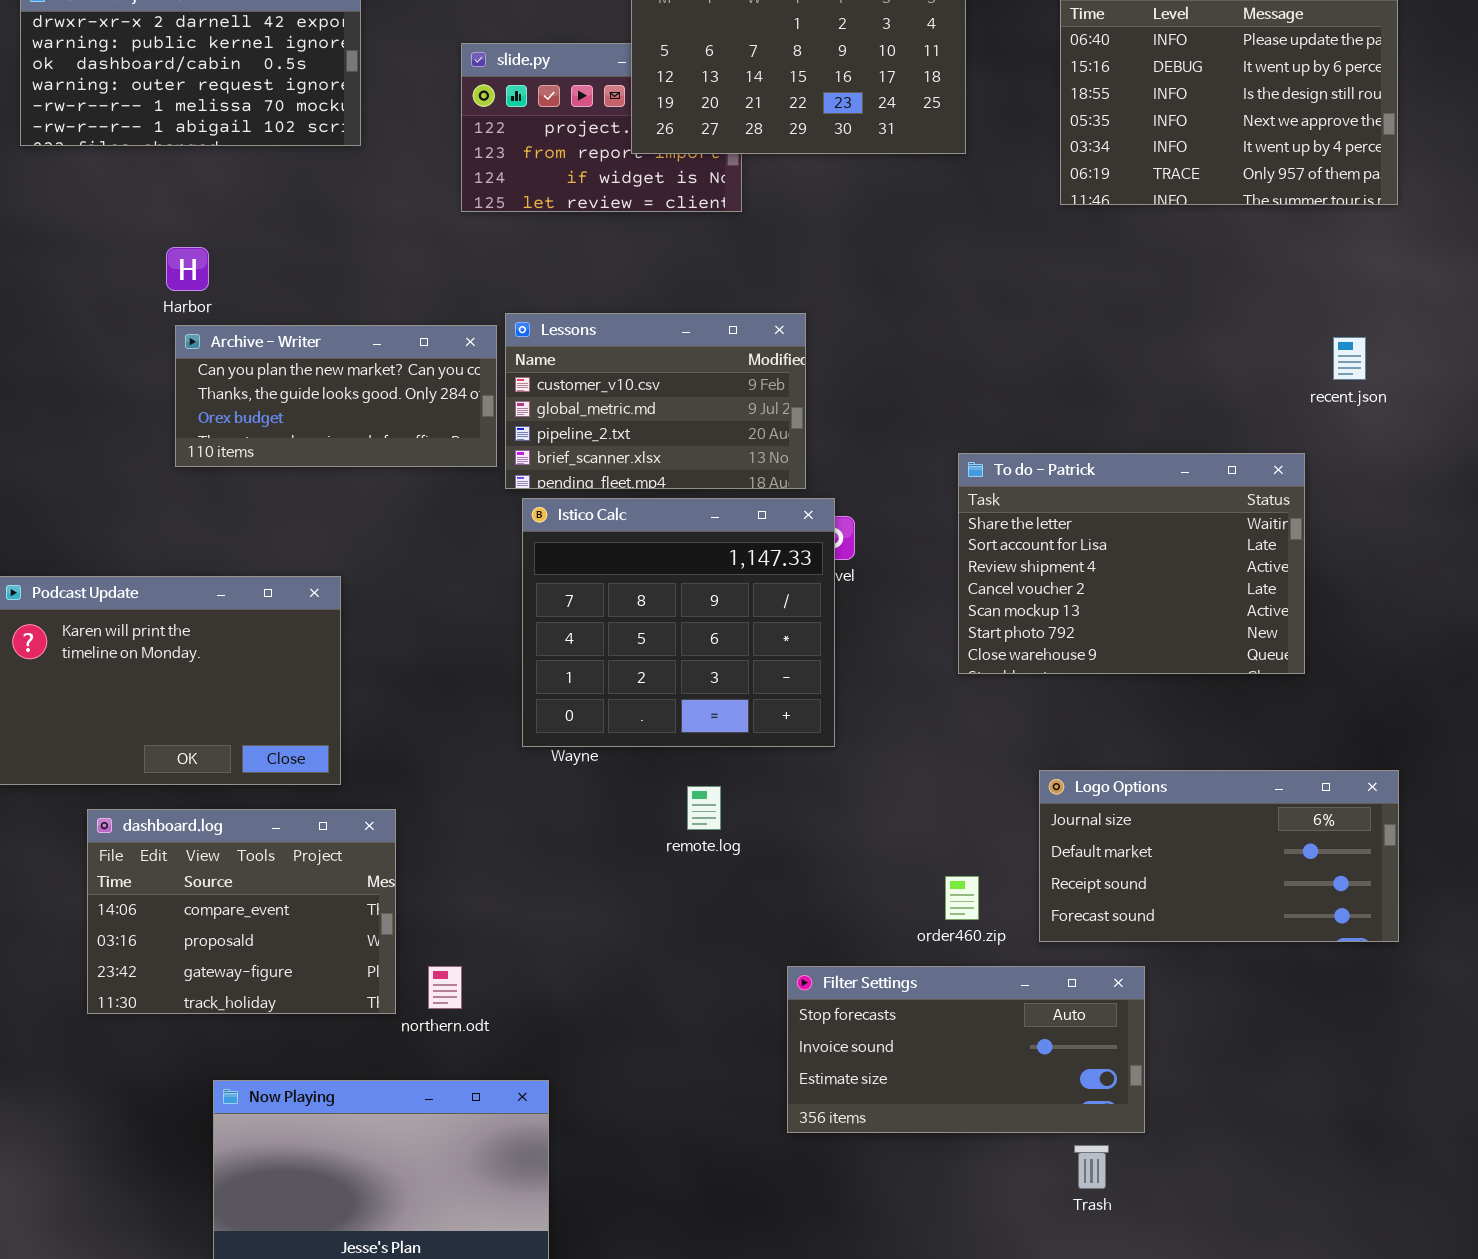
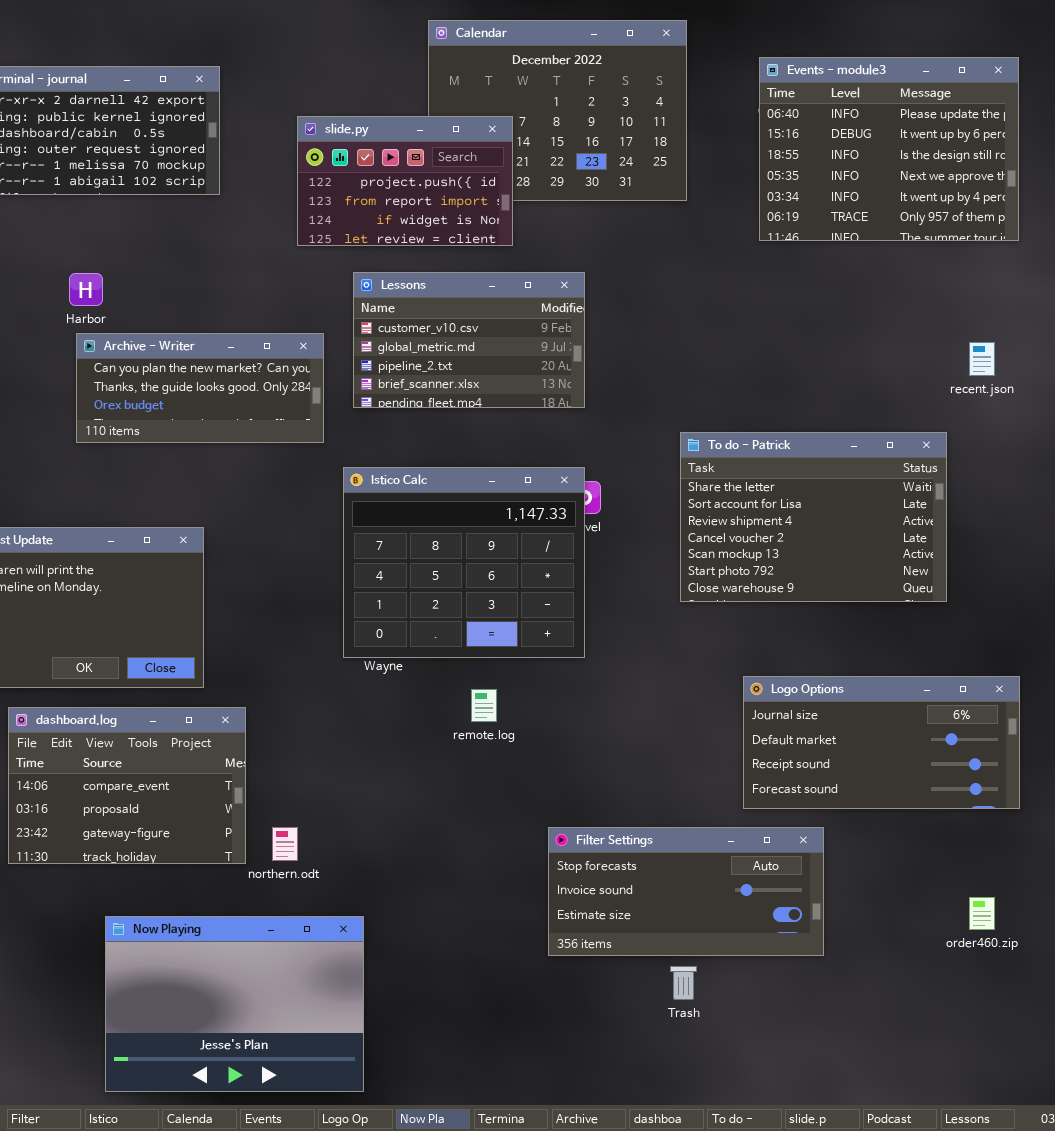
slide.py: [461,43,742,212] -> [297,116,513,246], raised
Lessons: [505,313,806,489] -> [353,272,585,408], moved
order460.zip: [945,876,979,920] -> [969,897,995,930], moved
Trash: [1074,1145,1109,1189] -> [670,966,697,1000], moved

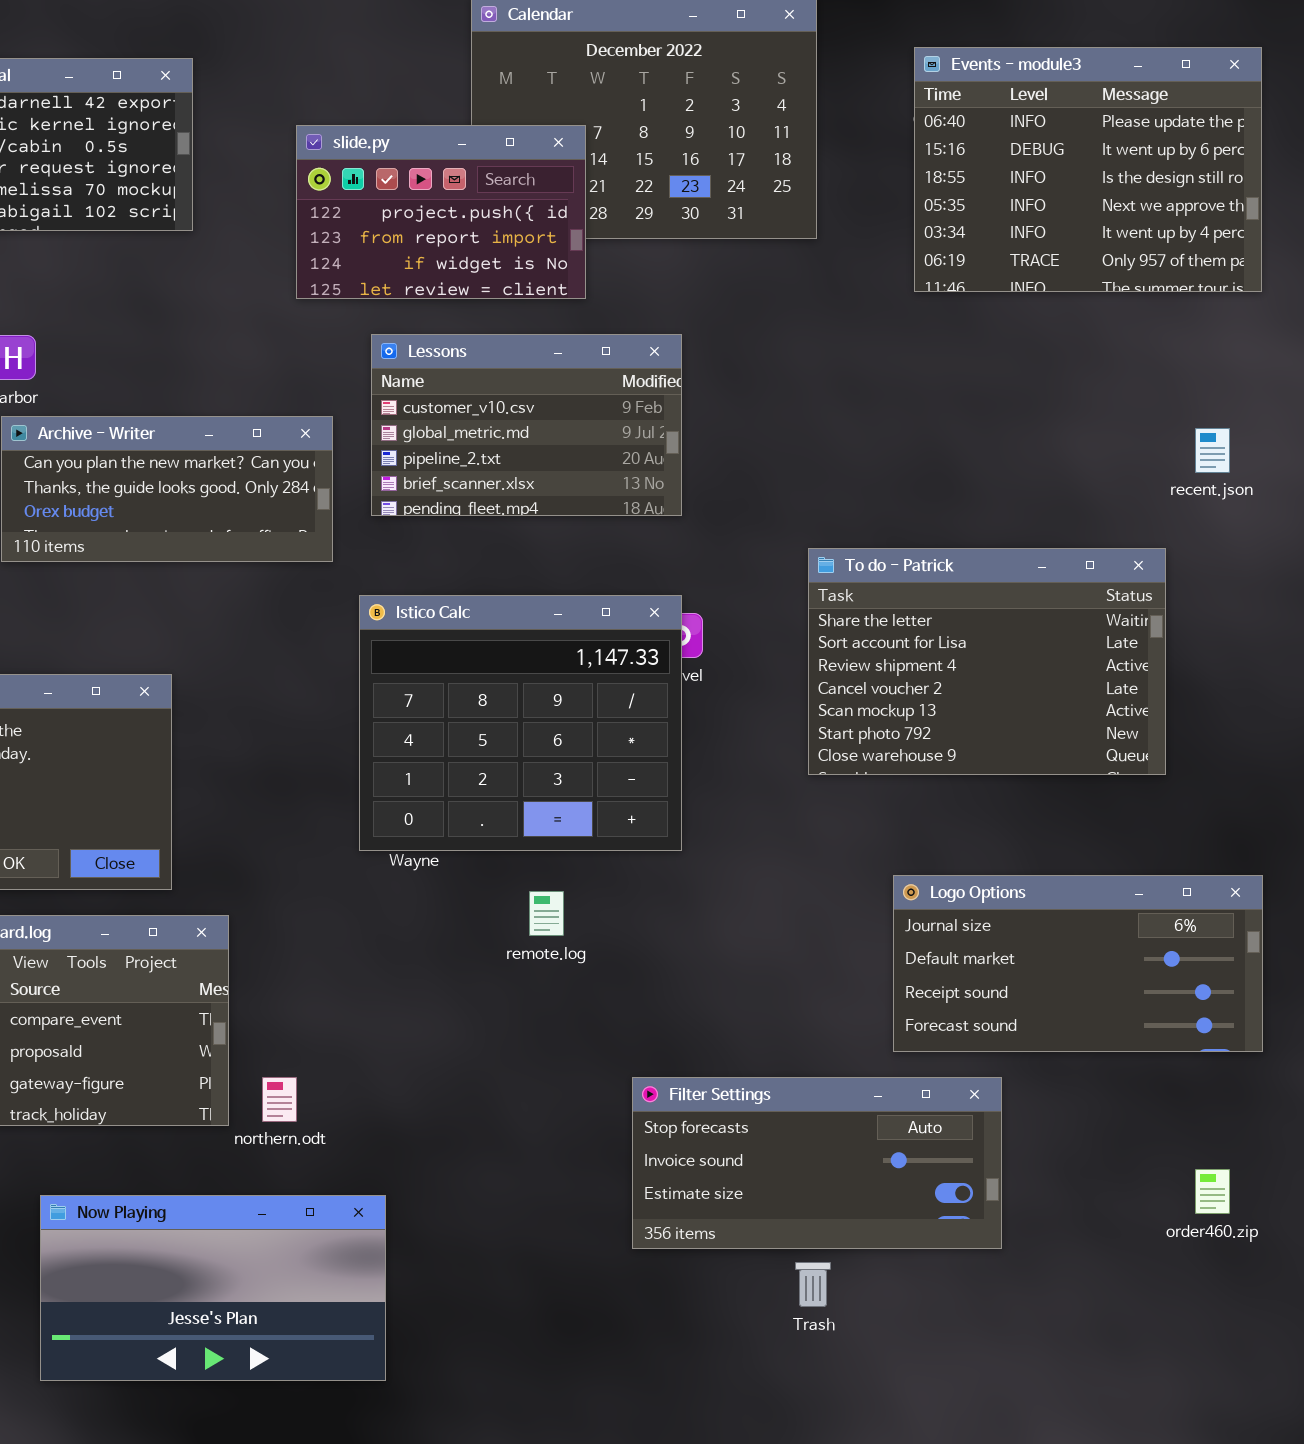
Now Playing: [105,916,364,1092] -> [40,1195,386,1381], resized

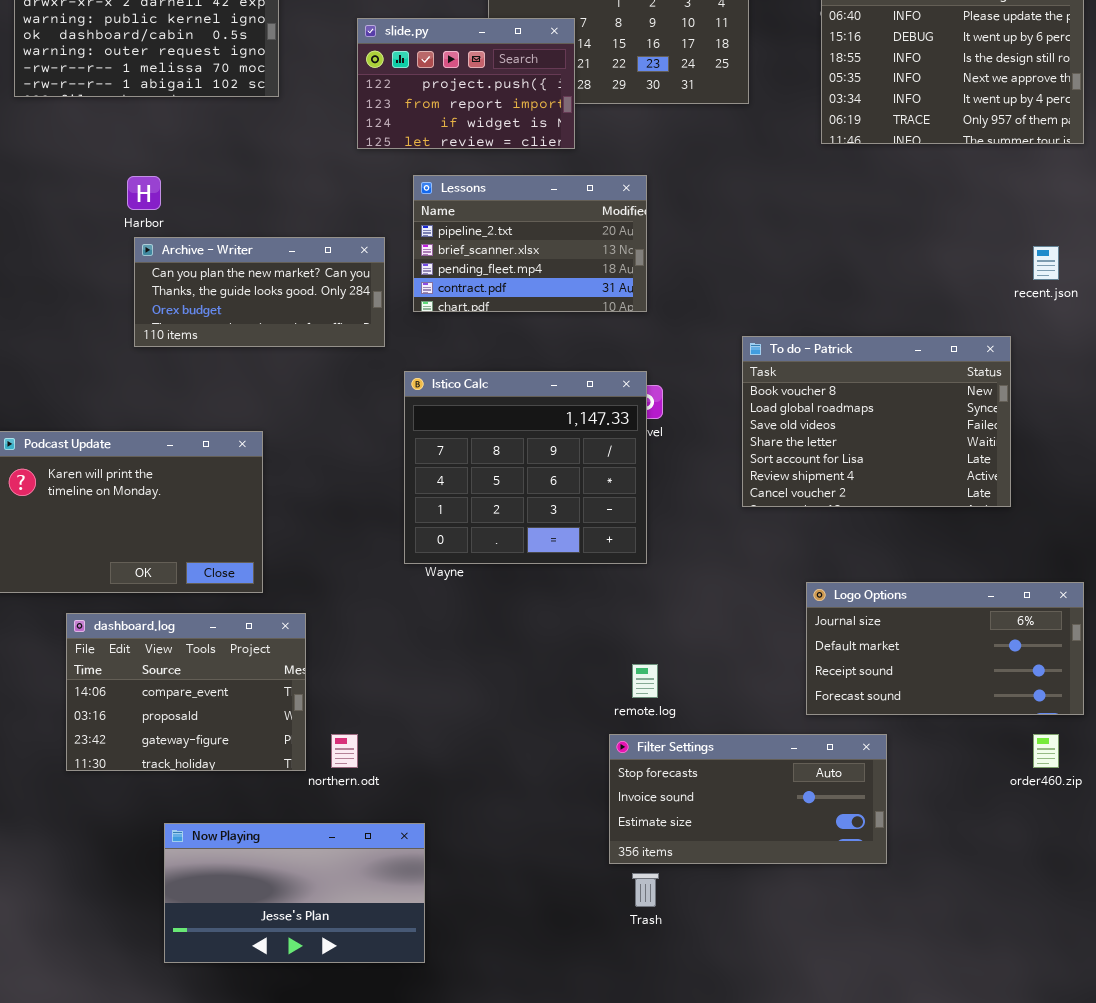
Lessons: [371,334,682,516] -> [413,175,647,312], scrolled down 2 rows
To do - Patrick: [808,548,1166,775] -> [742,336,1011,507], scrolled up 3 rows
remote.log: [529,891,564,936] -> [632,664,658,698], moved
order460.zip: [1195,1169,1230,1214] -> [1033,734,1059,768], moved
Trash: [795,1262,831,1307] -> [632,873,659,907], moved

